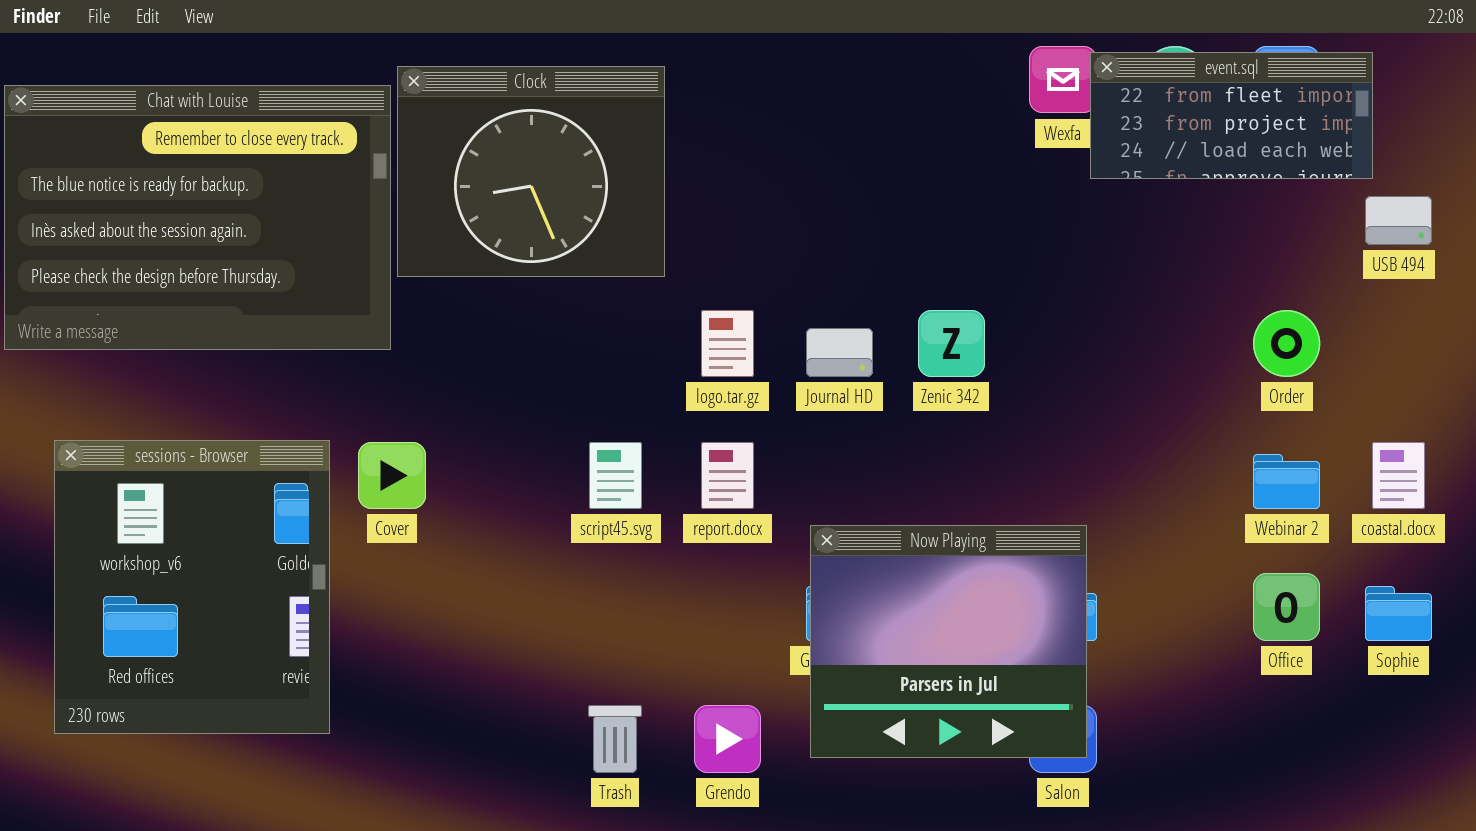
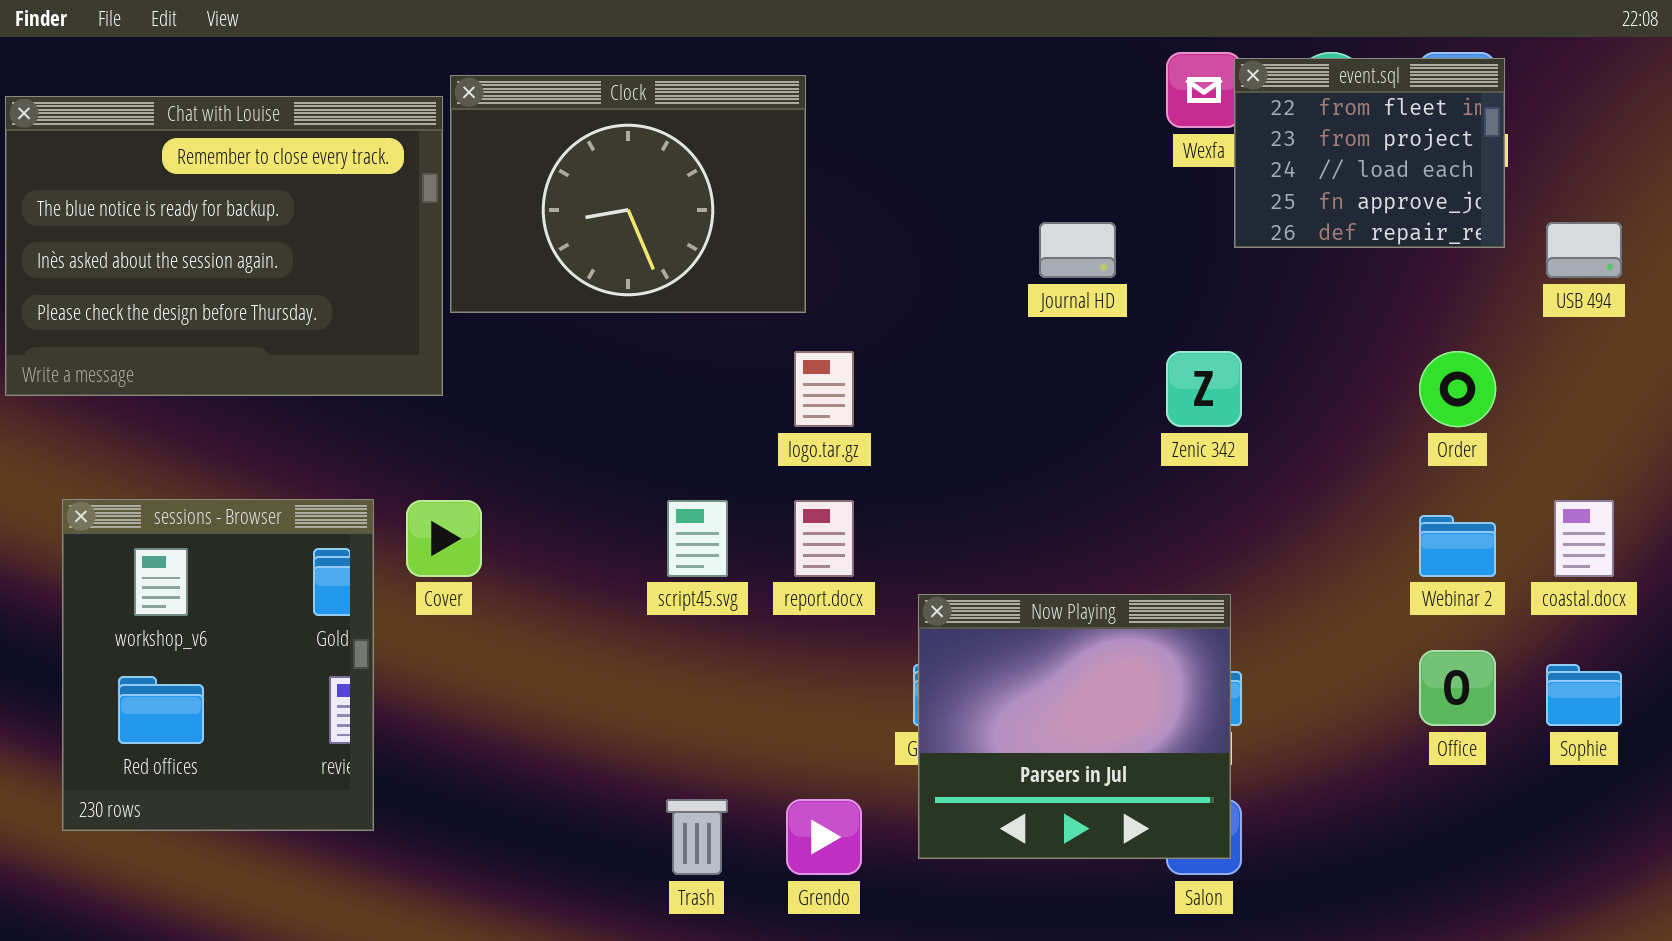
event.sql: [1090,52,1373,179] -> [1234,58,1505,248], resized
Clock: [397,66,665,277] -> [450,75,806,313], resized
Zenic 342: [918,310,985,377] -> [1166,351,1242,427], moved
Journal HD: [806,328,873,377] -> [1039,222,1116,278], moved

